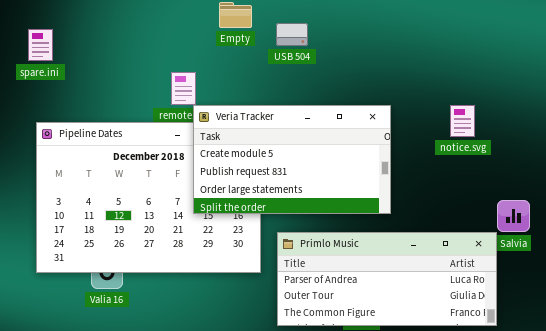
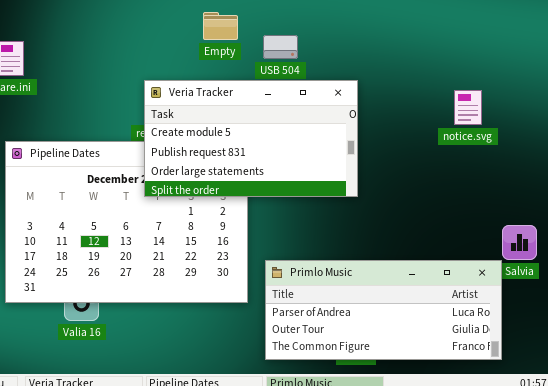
notice.svg: [450,105,475,137] -> [454,90,482,125], moved
Veria Tracker: [193,105,391,214] -> [144,80,358,197], moved

